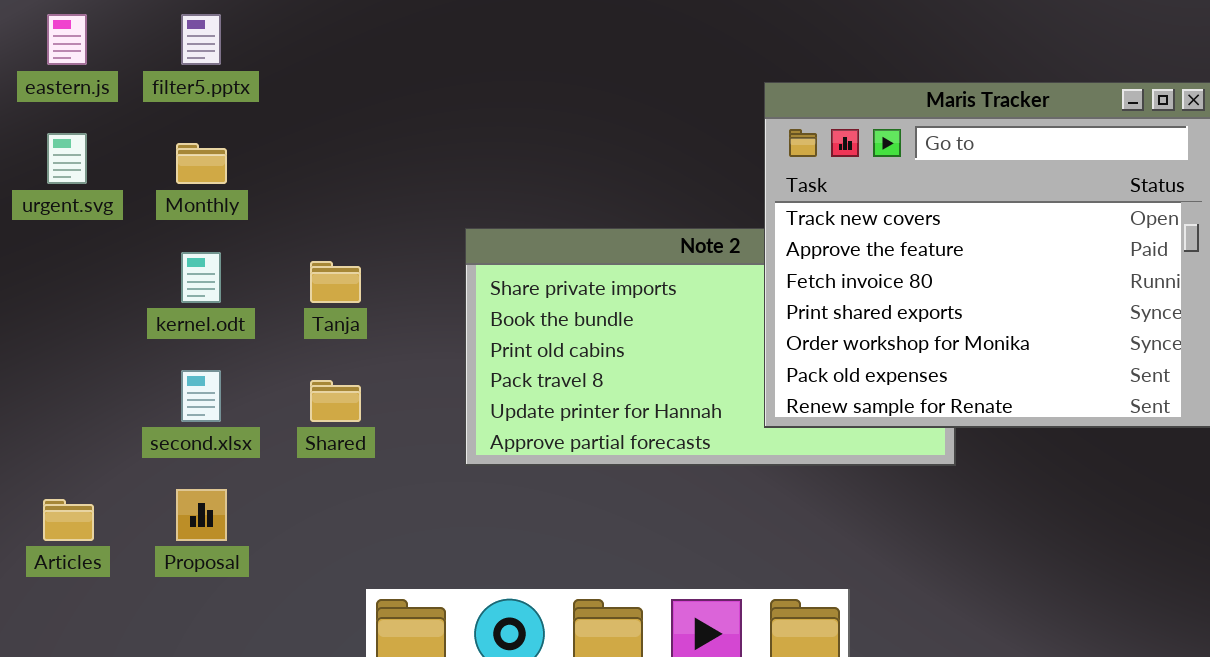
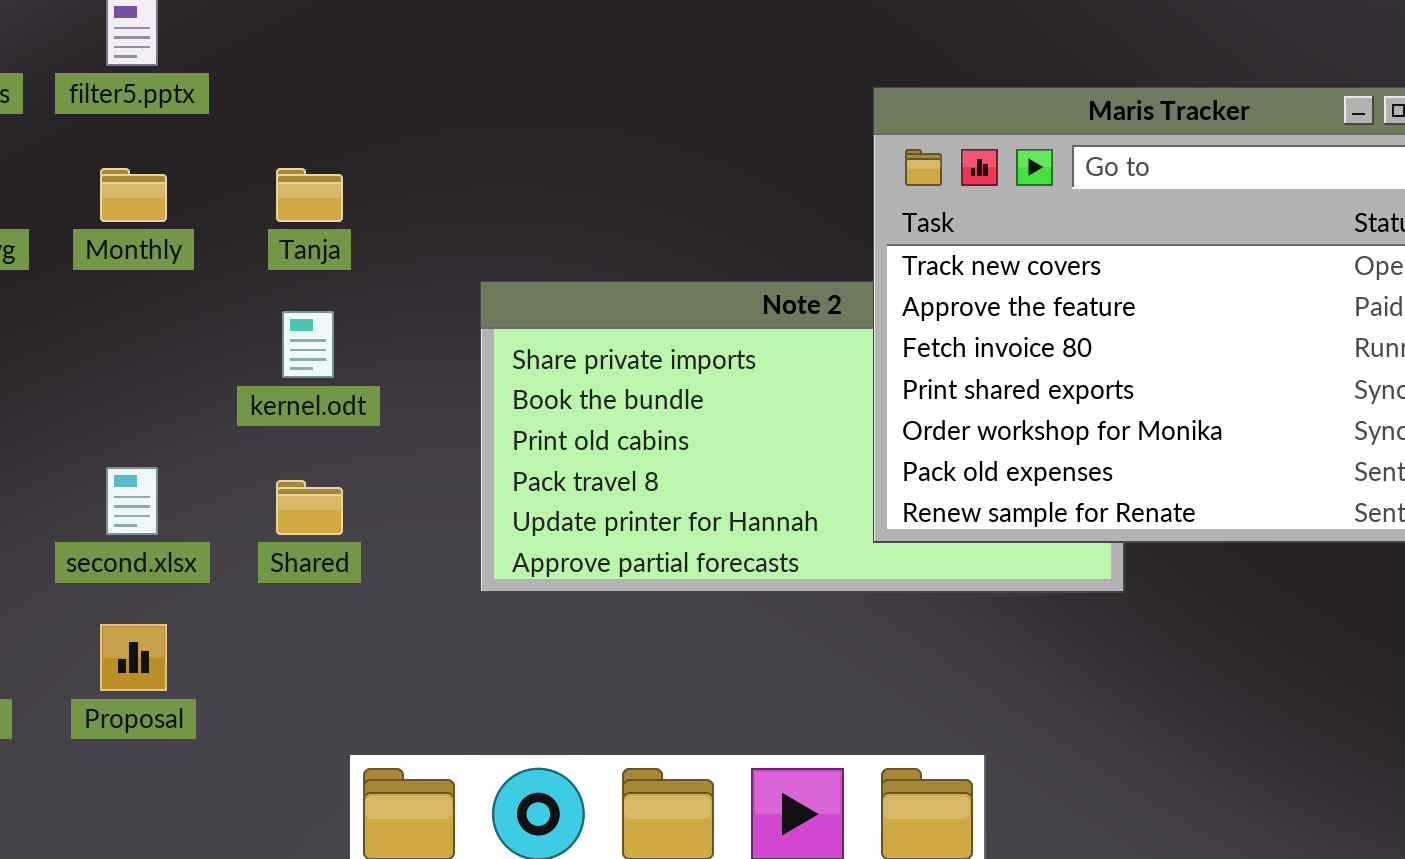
kernel.odt: [181,252,221,303] -> [282,311,334,378], moved
Tanja: [310,261,361,303] -> [276,168,343,222], moved

